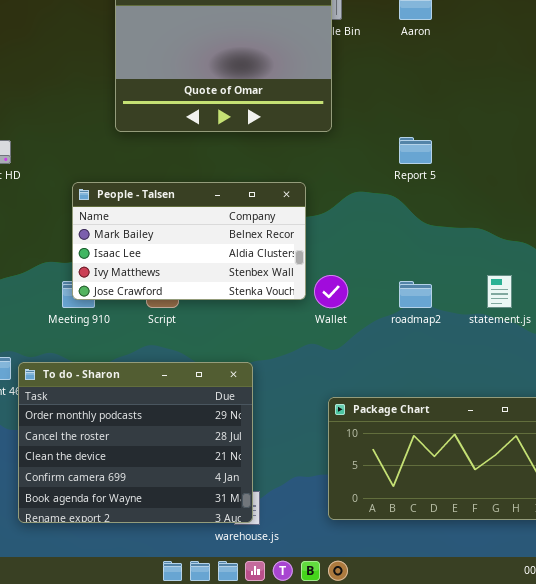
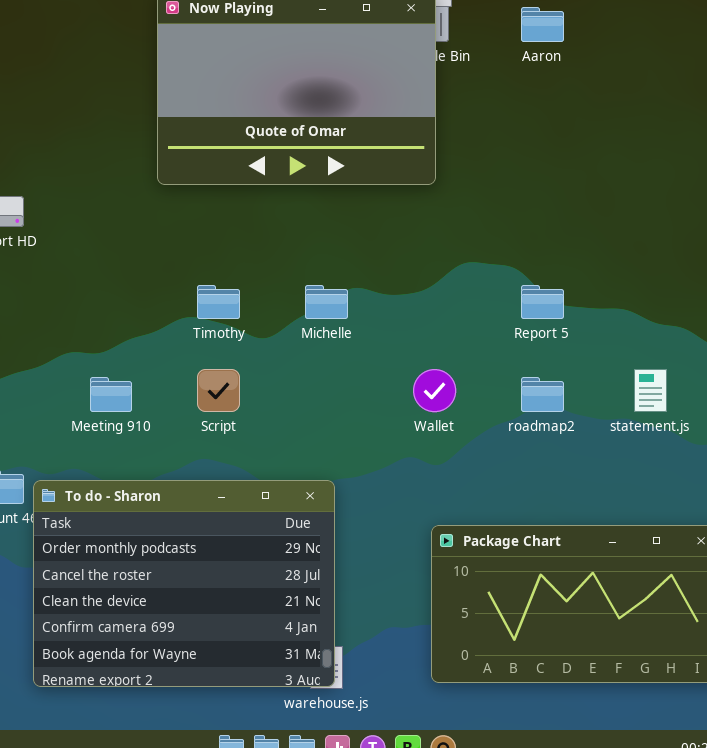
Report 5: [399,137,432,164] -> [521,285,564,319], moved
People - Talsen: [72,182,306,300] -> none, closed

